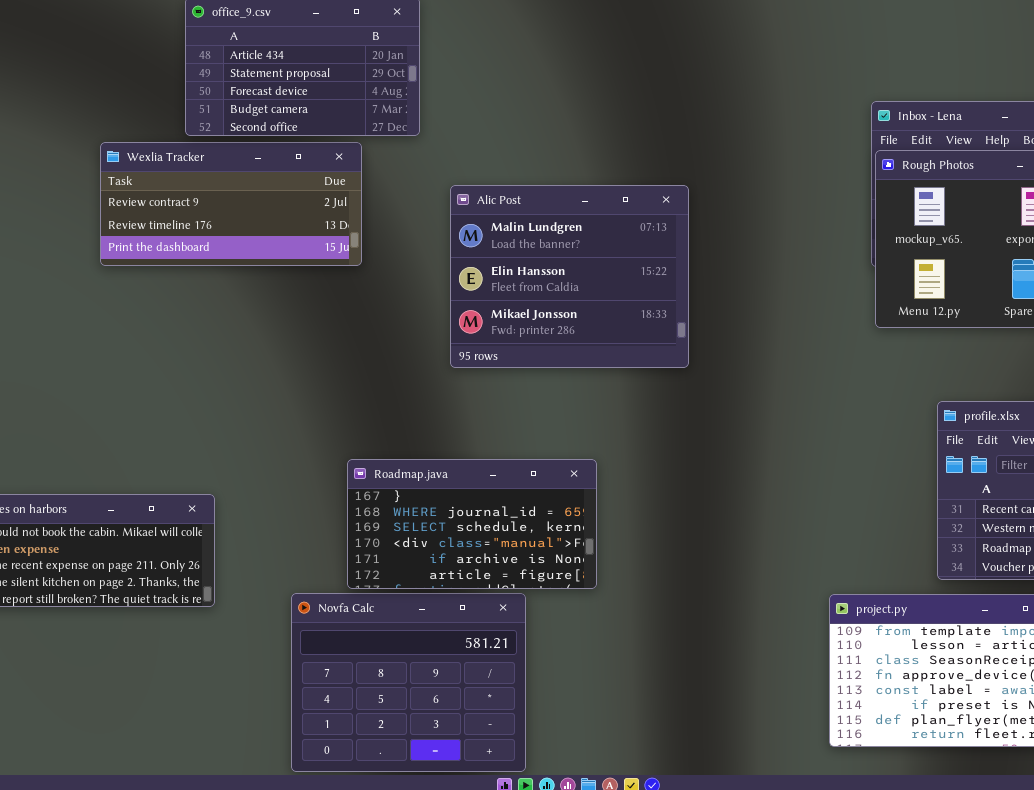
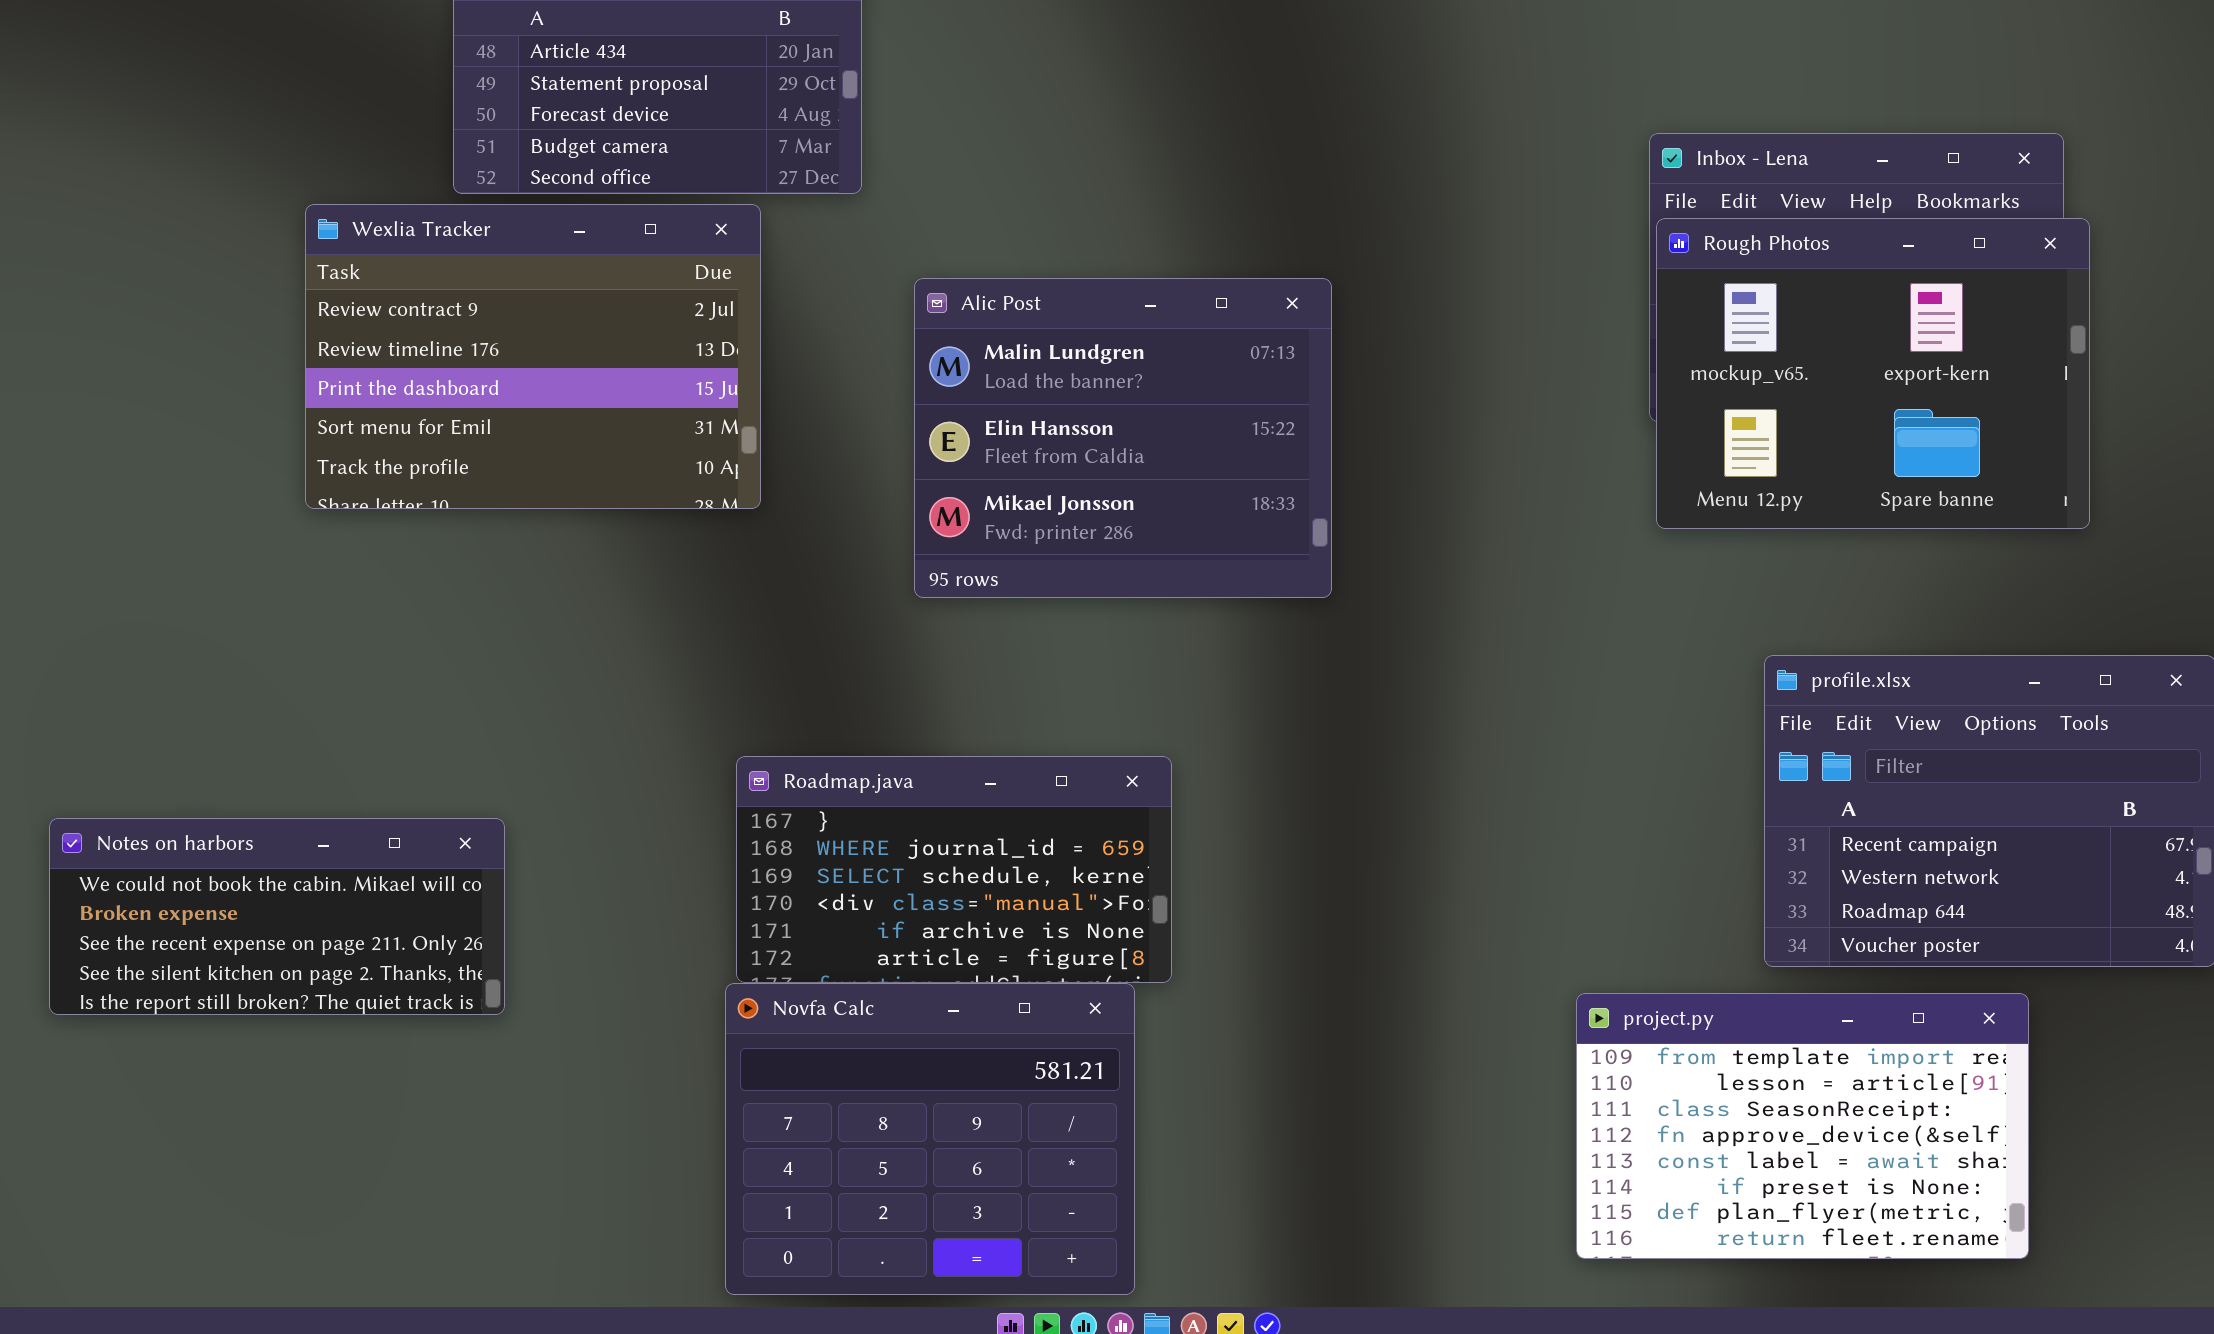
Wexlia Tracker: [100,142,362,266] -> [305,204,761,509], resized
Novfa Calc: [291,593,526,772] -> [725,983,1135,1295], moved

